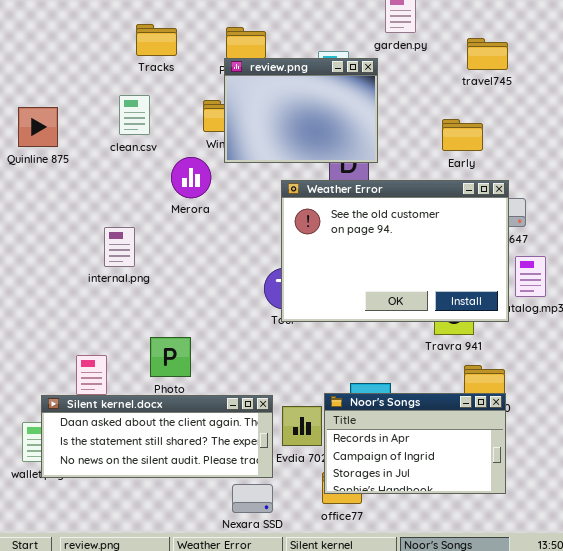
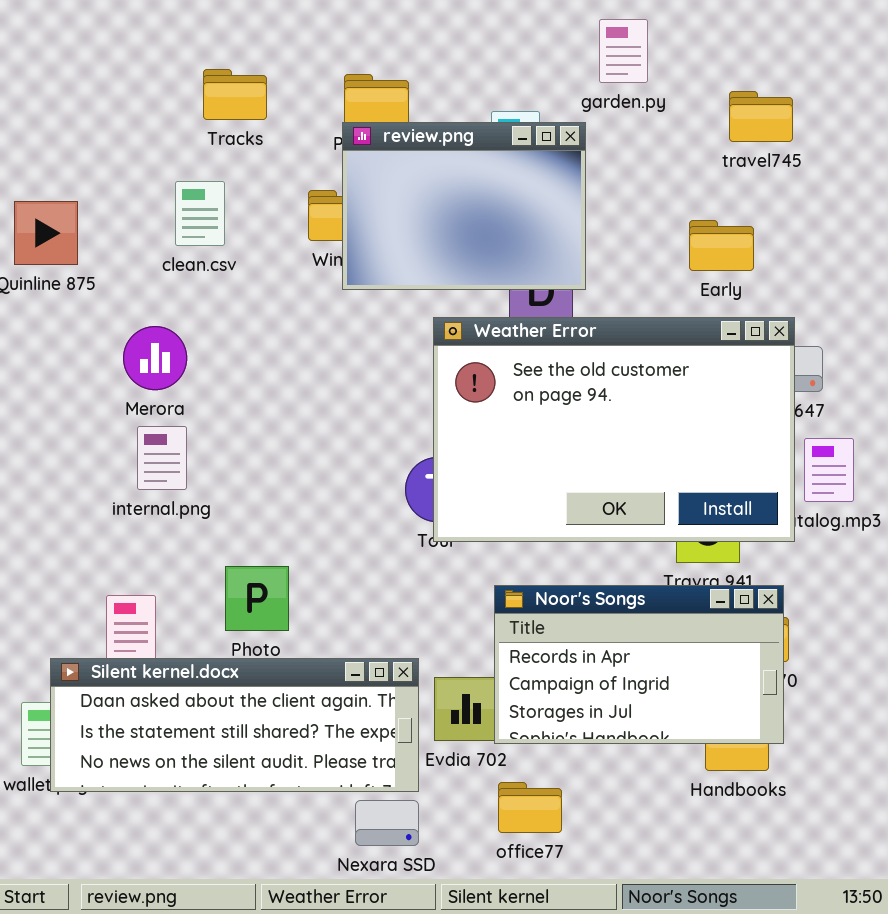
Merora: [171,157,211,198] -> [123,326,187,390], moved
internal.png: [104,227,135,267] -> [137,426,187,490], moved
Noor's Songs: [324,393,506,494] -> [494,585,784,744], moved

